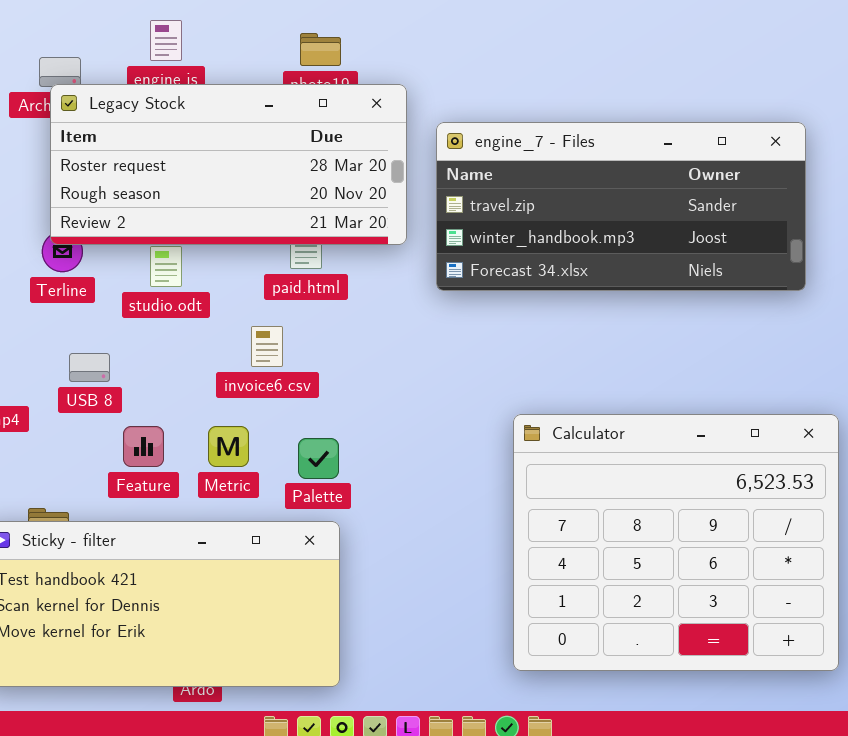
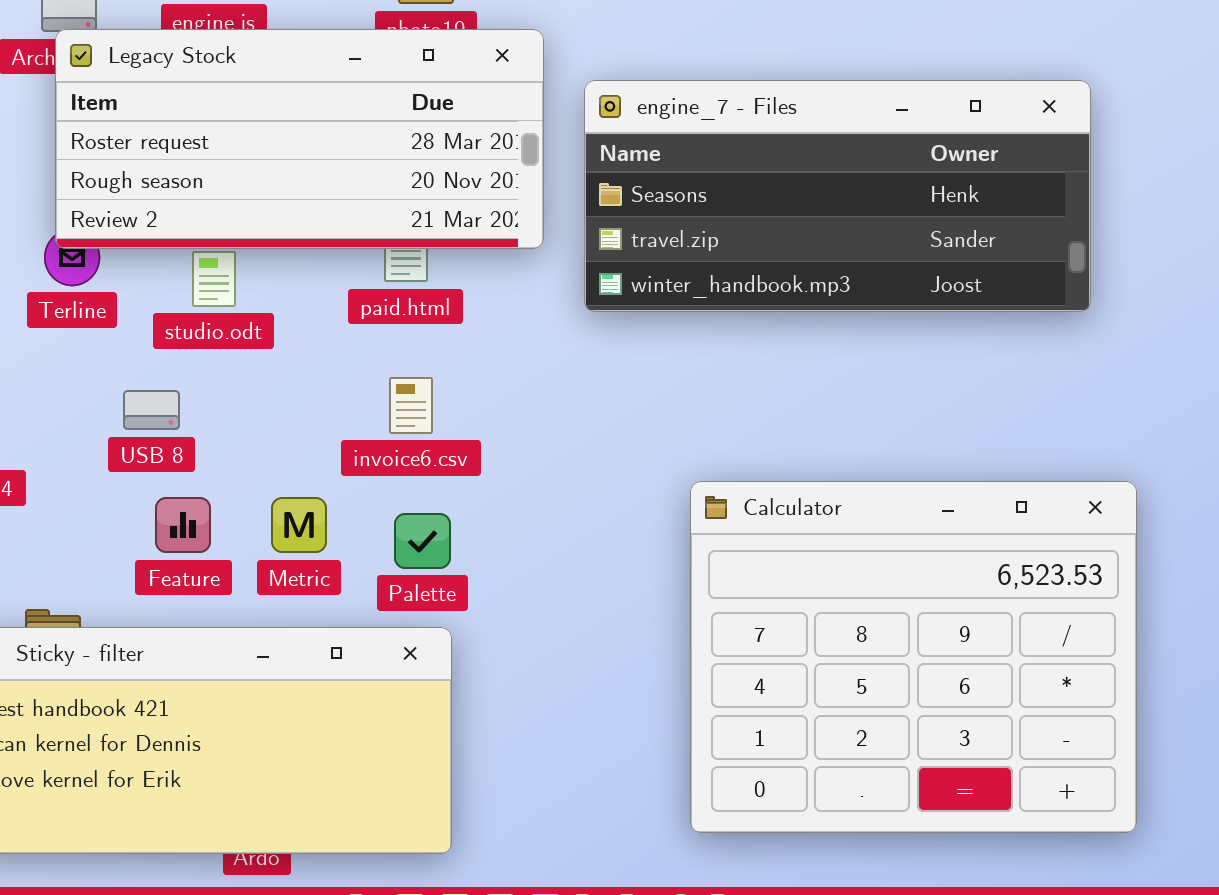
engine_7 - Files: [436,122,806,291] -> [584,80,1091,312], scrolled up 1 row
invoice6.csv: [251,326,283,367] -> [389,377,433,434], moved
USB 8: [69,353,110,382] -> [123,390,180,430], moved

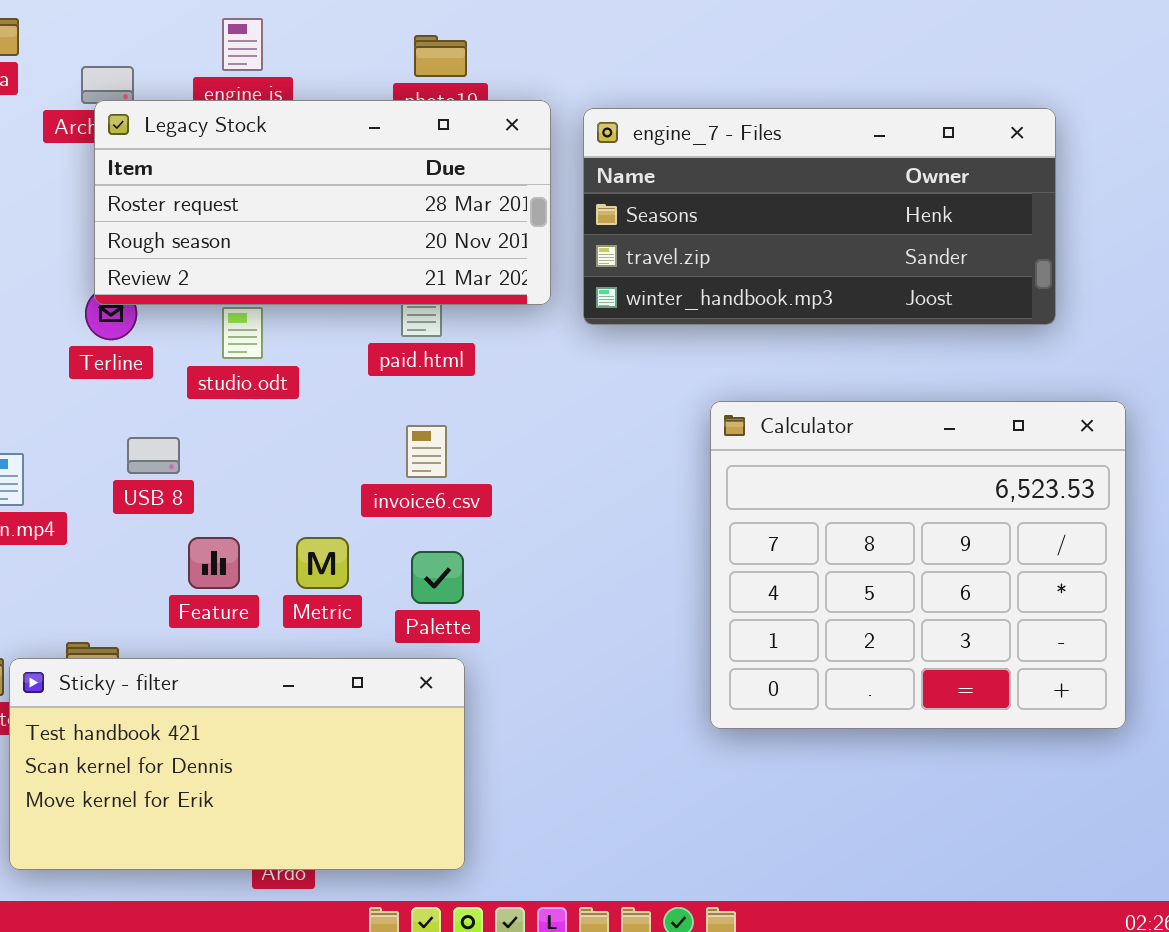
engine_7 - Files: [584,80,1091,312] -> [583,108,1056,325], moved
USB 8: [123,390,180,430] -> [127,437,180,474], moved
Calculator: [690,481,1137,833] -> [710,401,1126,729], moved

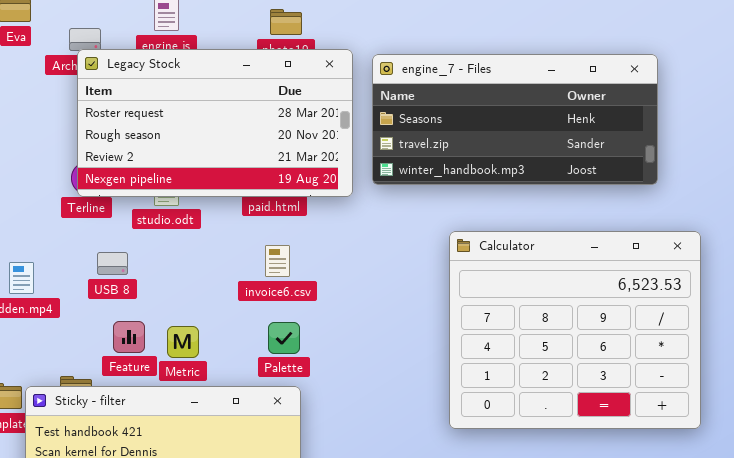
Legacy Stock: [94,100,551,305] -> [77,49,353,197], resized
Feature: [188,537,240,589] -> [113,321,145,353], moved
Metric: [296,537,349,589] -> [167,326,199,358], moved

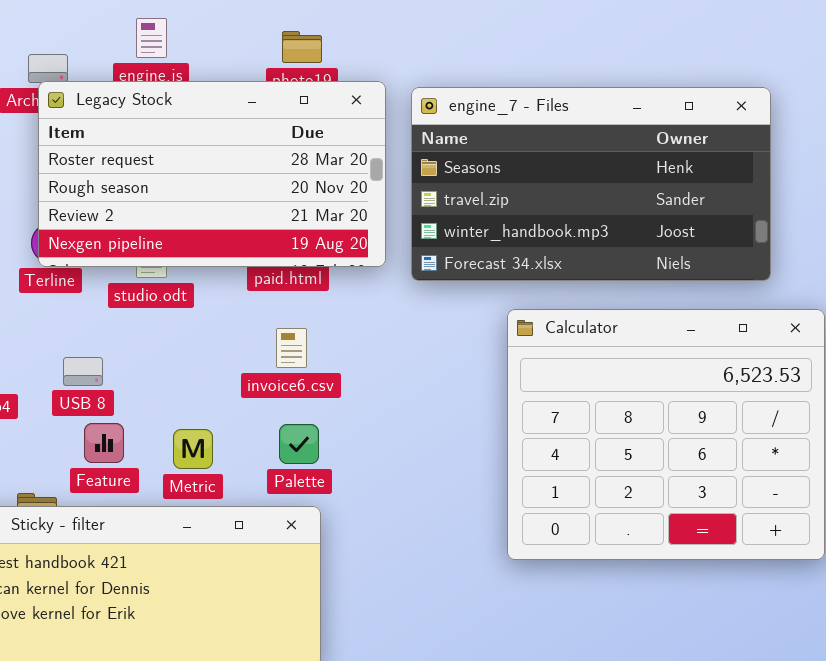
engine_7 - Files: [372,54,658,185] -> [411,87,771,281], resized
USB 8: [97,252,128,275] -> [63,357,103,386], moved
Metric: [167,326,199,358] -> [173,429,213,469], moved

